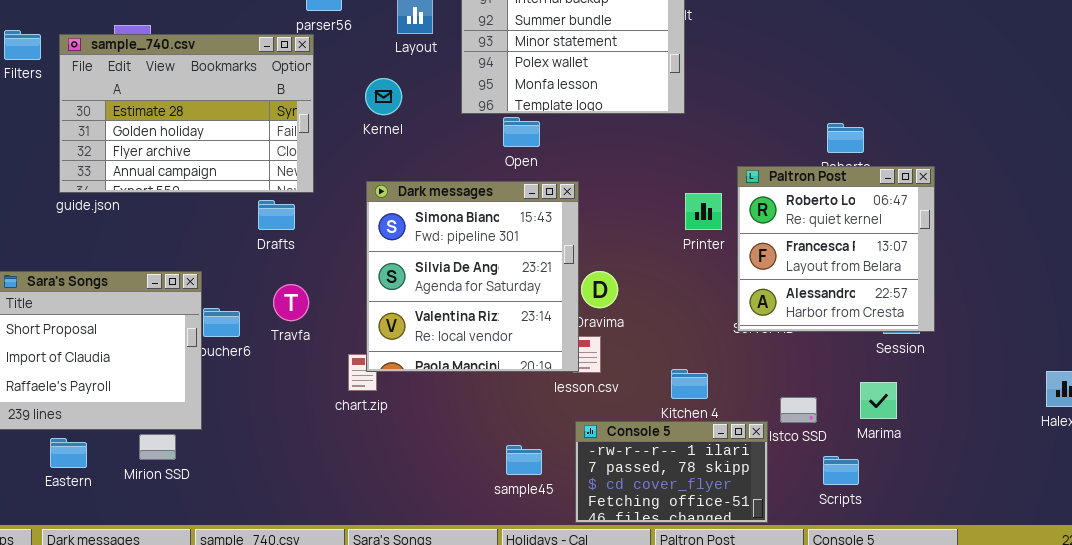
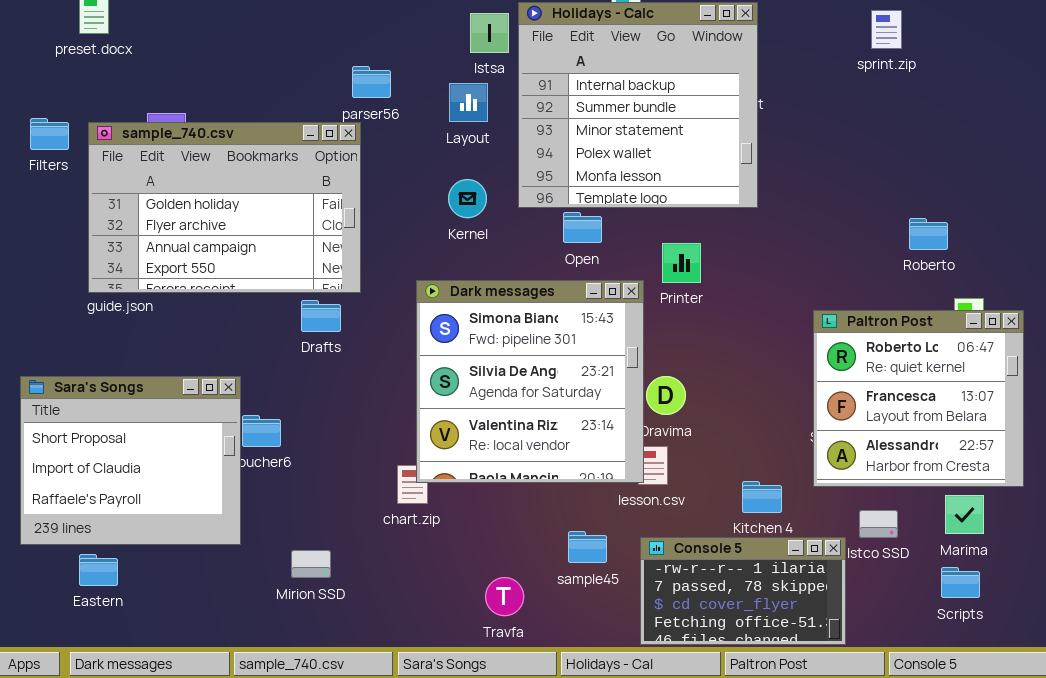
sample_740.csv: [59,34,314,193] -> [88,122,361,293], scrolled down 1 row
Kernel: [365,78,402,115] -> [448,179,487,218], moved
Paltron Post: [737,166,935,332] -> [813,310,1024,487], moved
Printer: [685,193,722,230] -> [662,243,701,283], moved
Travfa: [273,284,309,321] -> [485,577,524,616], moved
Mirion SSD: [139,434,176,460] -> [291,550,331,578], moved
sample45: [506,445,542,475] -> [568,531,607,563], moved
Scripts: [823,456,859,485] -> [941,567,980,598], moved

